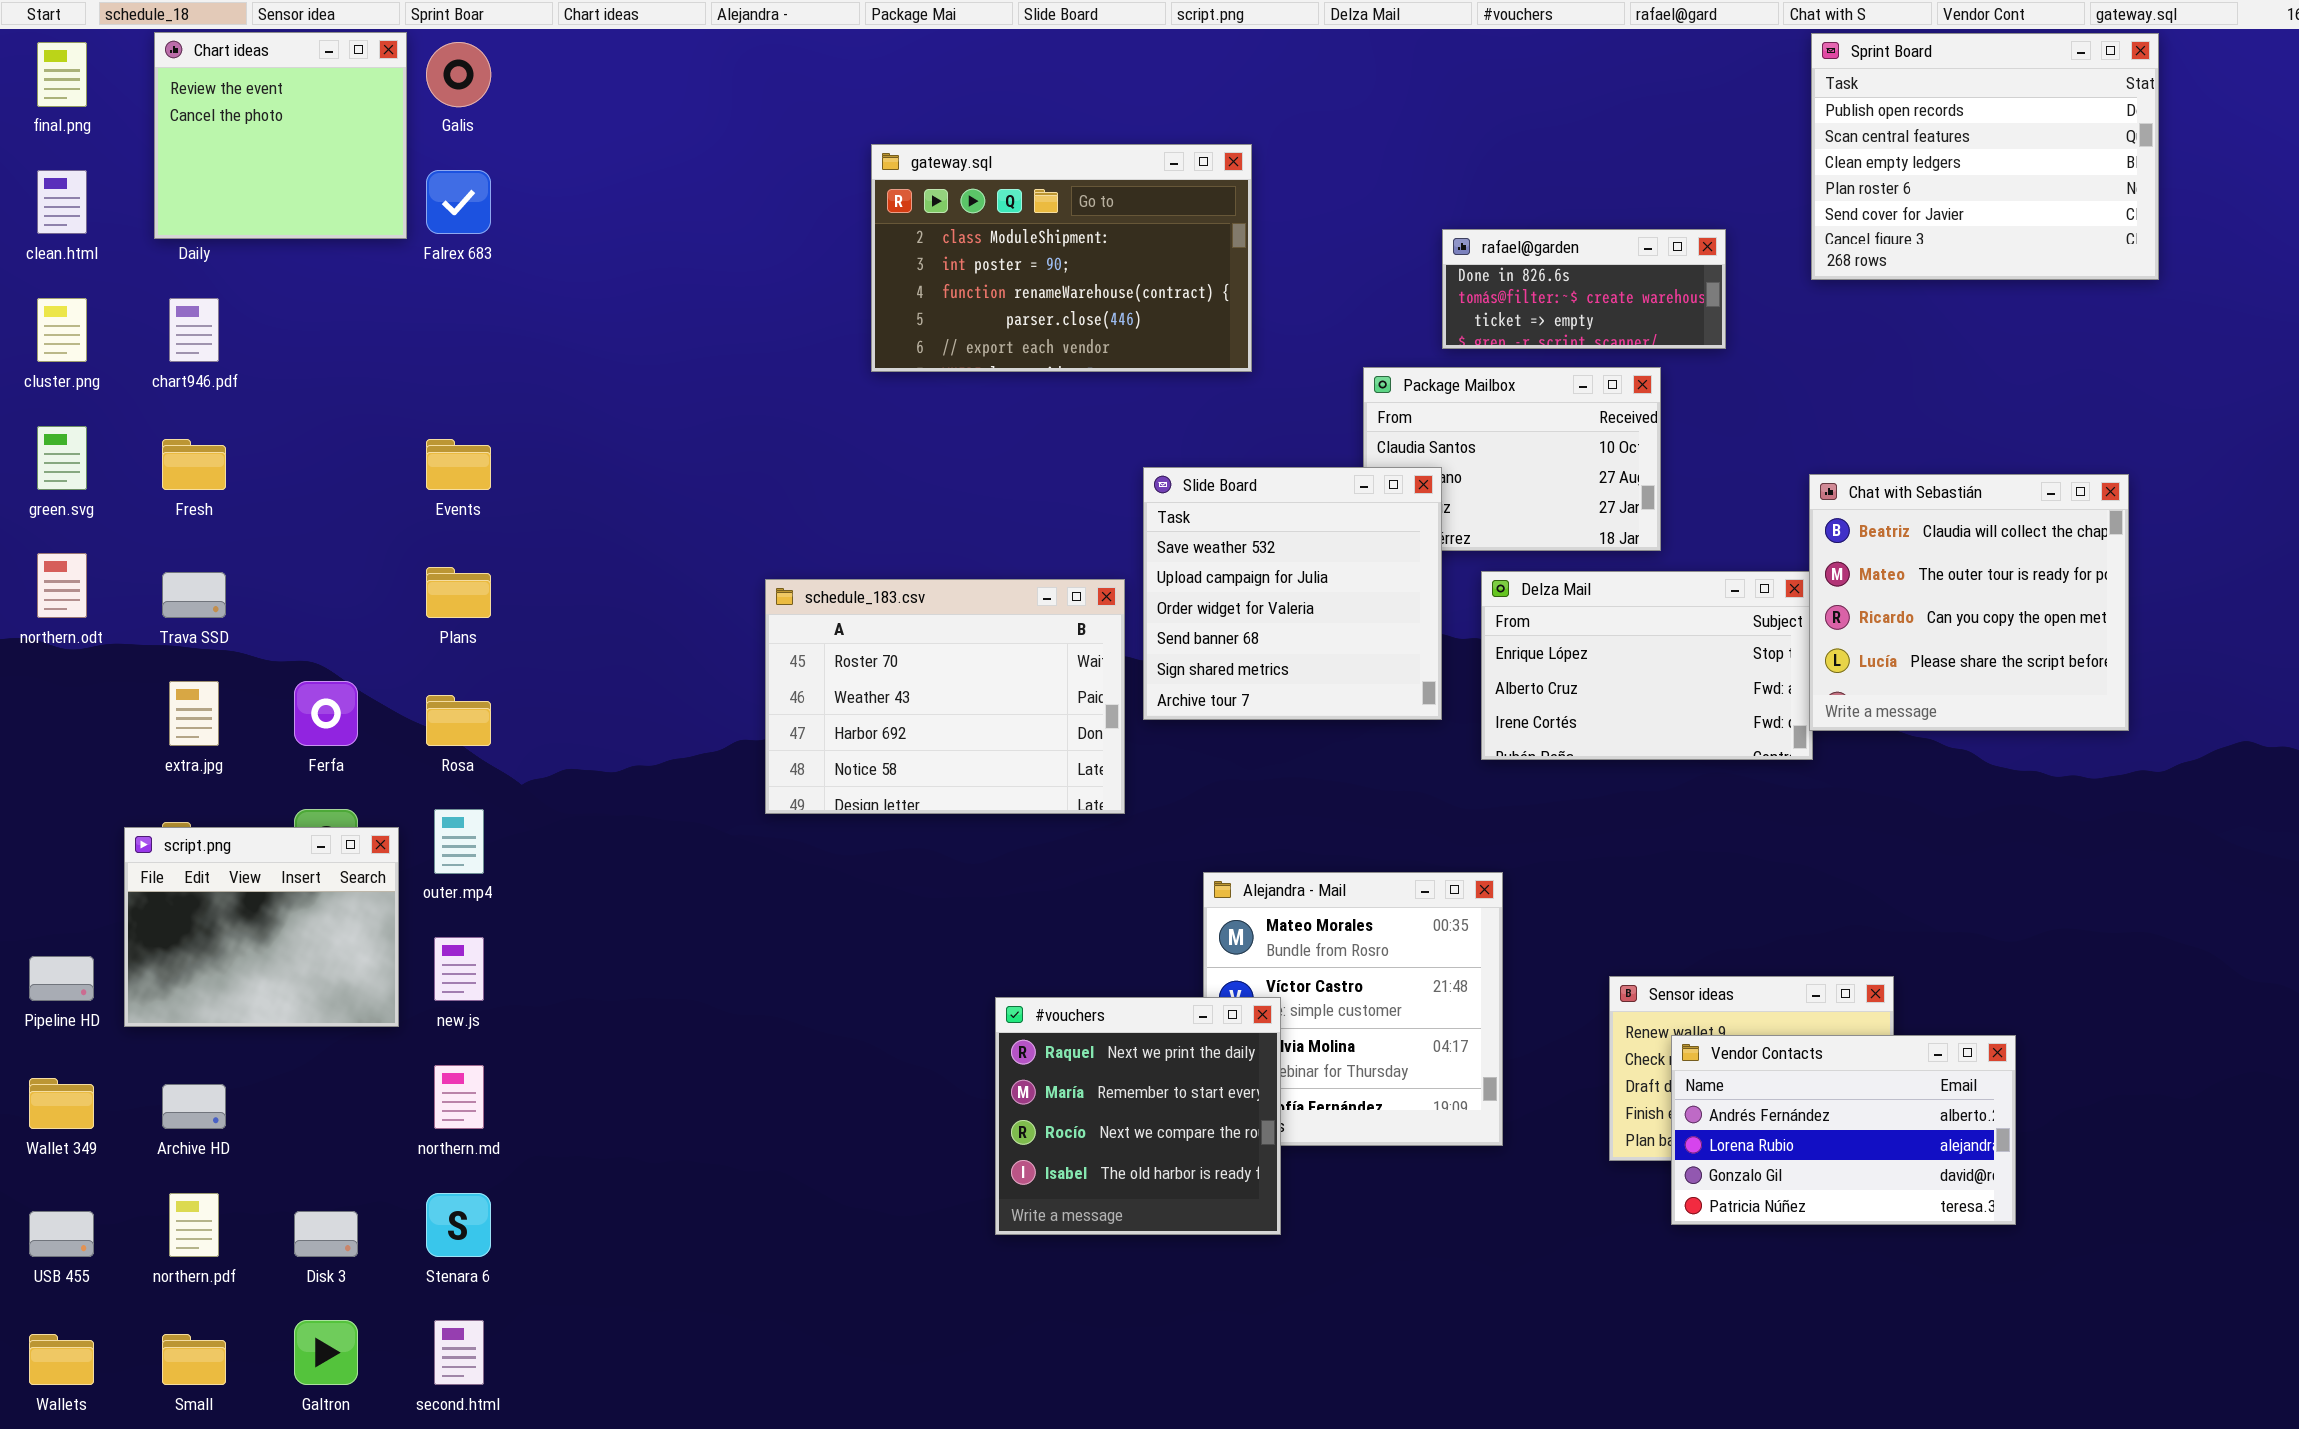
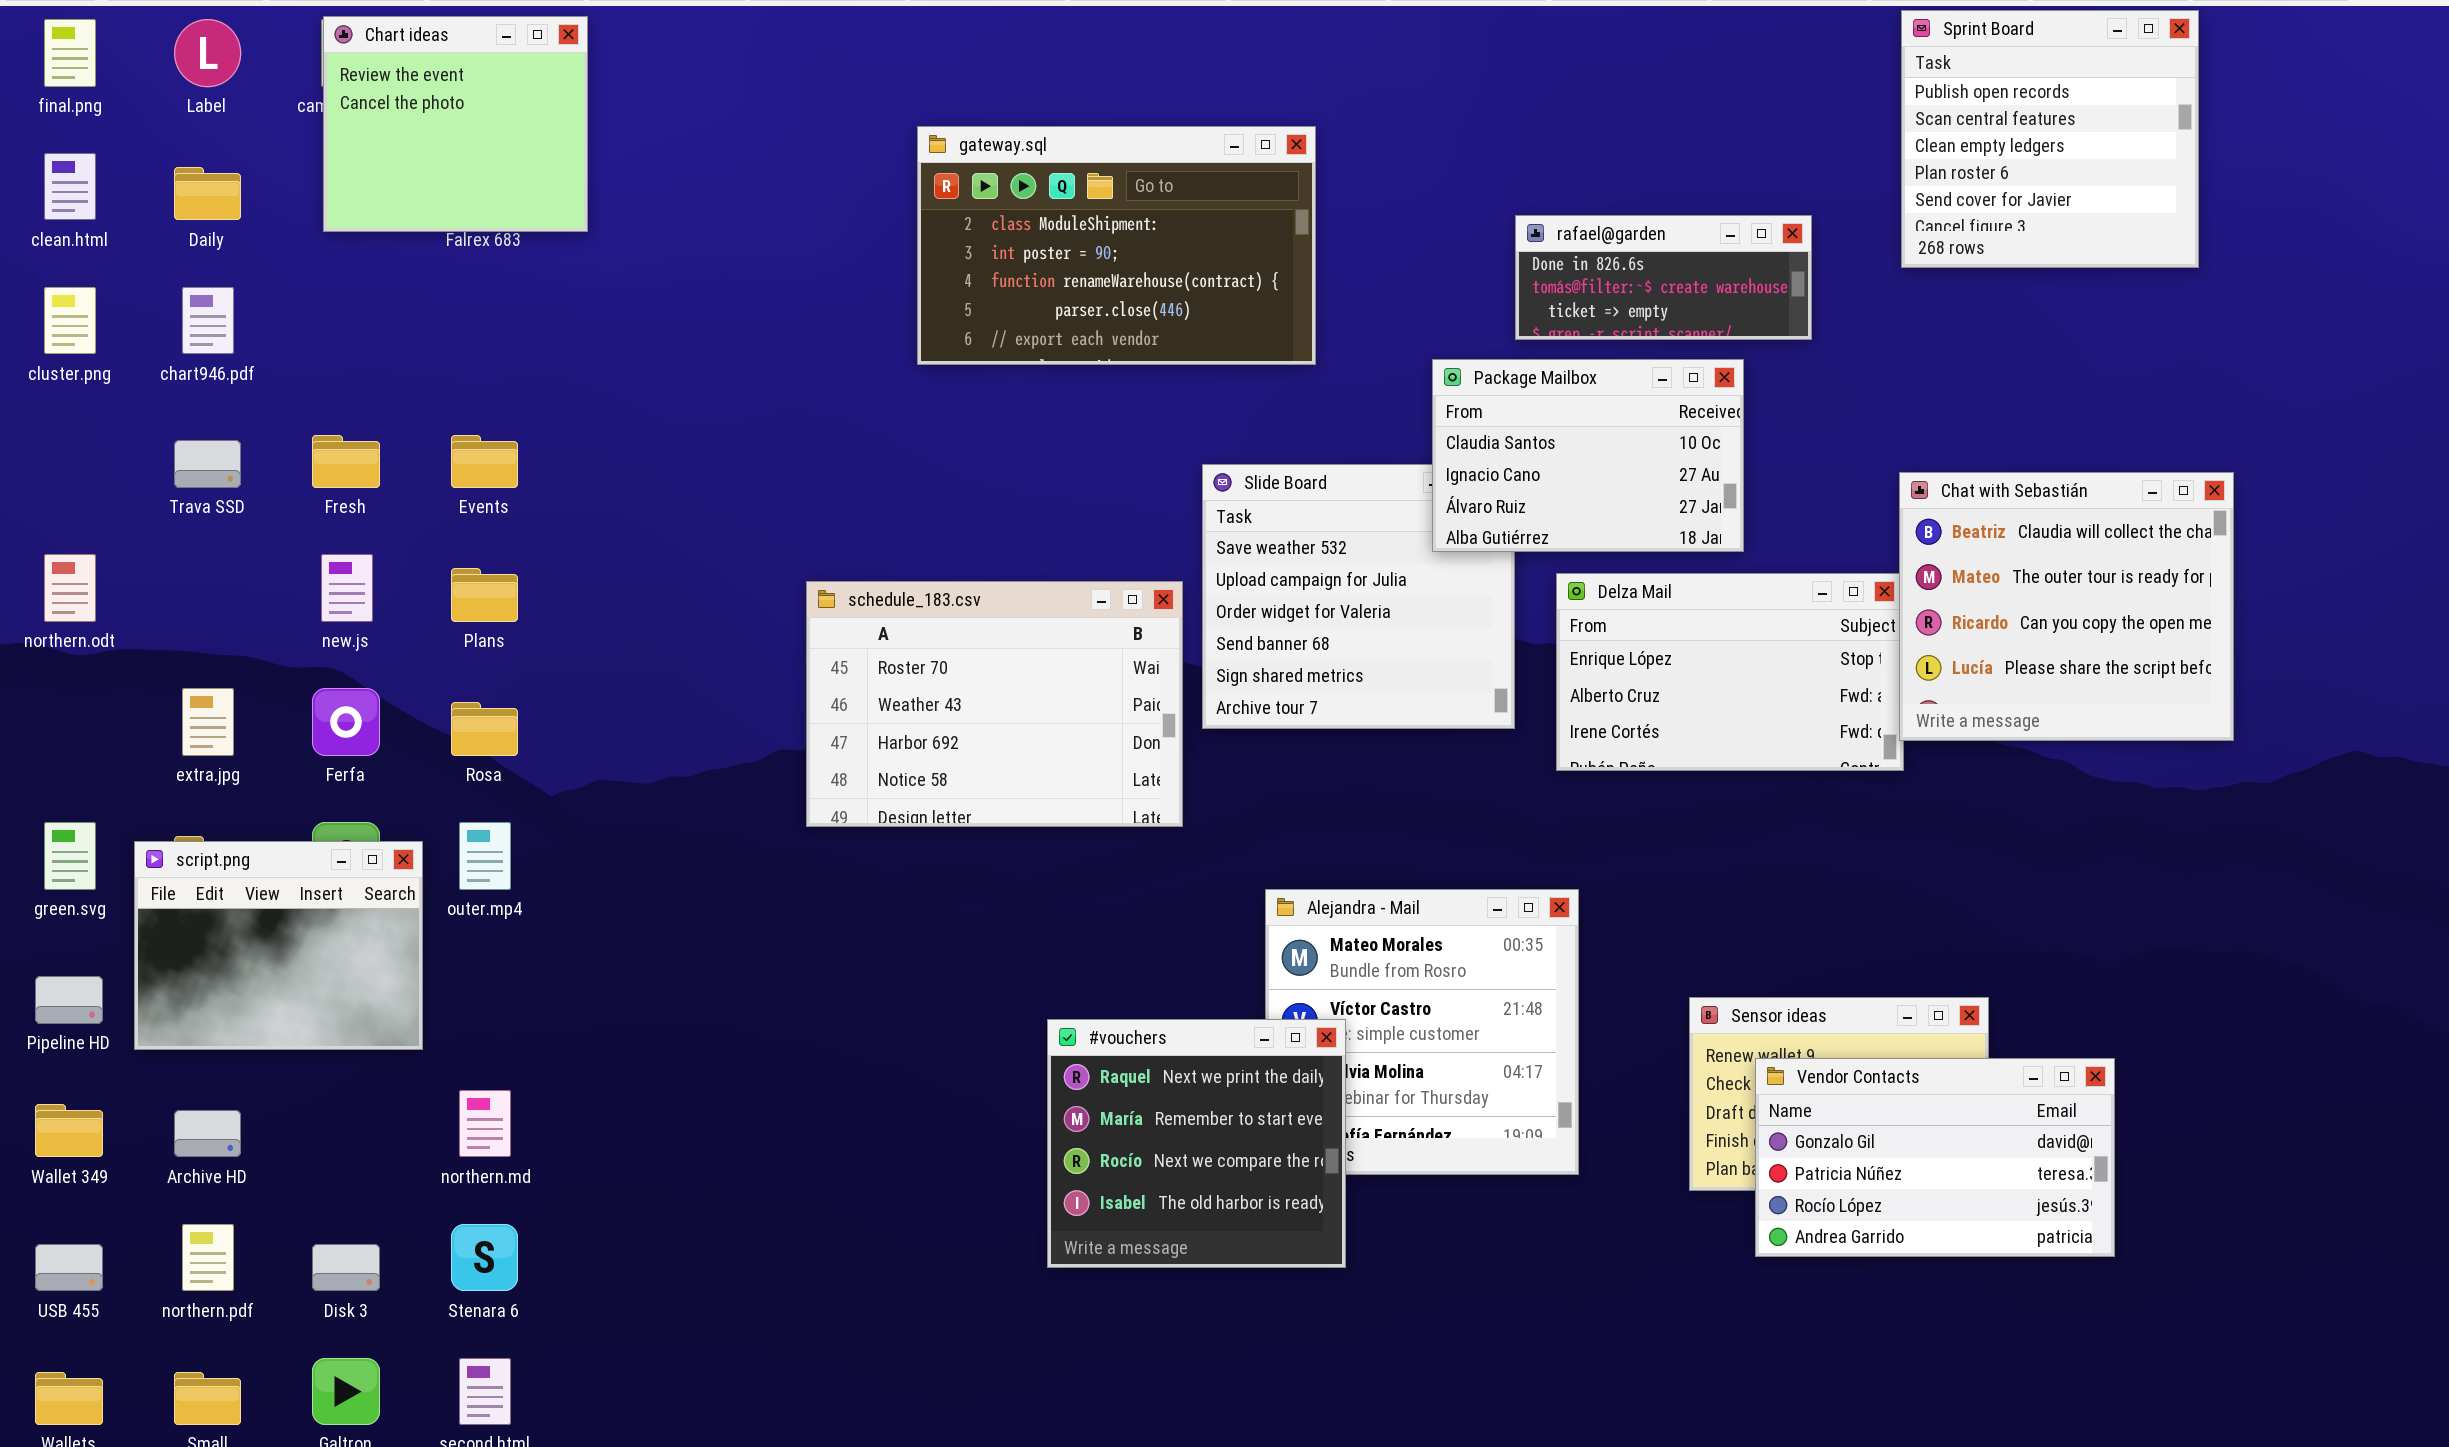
Chart ideas: [154,32,407,239] -> [323,16,588,232], moved
Sprint Board: [1811,33,2159,280] -> [1901,10,2199,268], resized
Package Mailbox: [1363,367,1661,551] -> [1432,359,1744,552], raised
green.svg: [37,426,87,490] -> [44,822,96,890], moved
Fresh: [162,439,226,490] -> [312,435,380,488], moved
Trava SSD: [162,572,226,618] -> [174,440,241,488], moved
new.js: [434,937,484,1001] -> [321,554,373,622], moved
Vendor Contacts: [1671,1035,2016,1225] -> [1755,1058,2115,1257], scrolled down 2 rows

